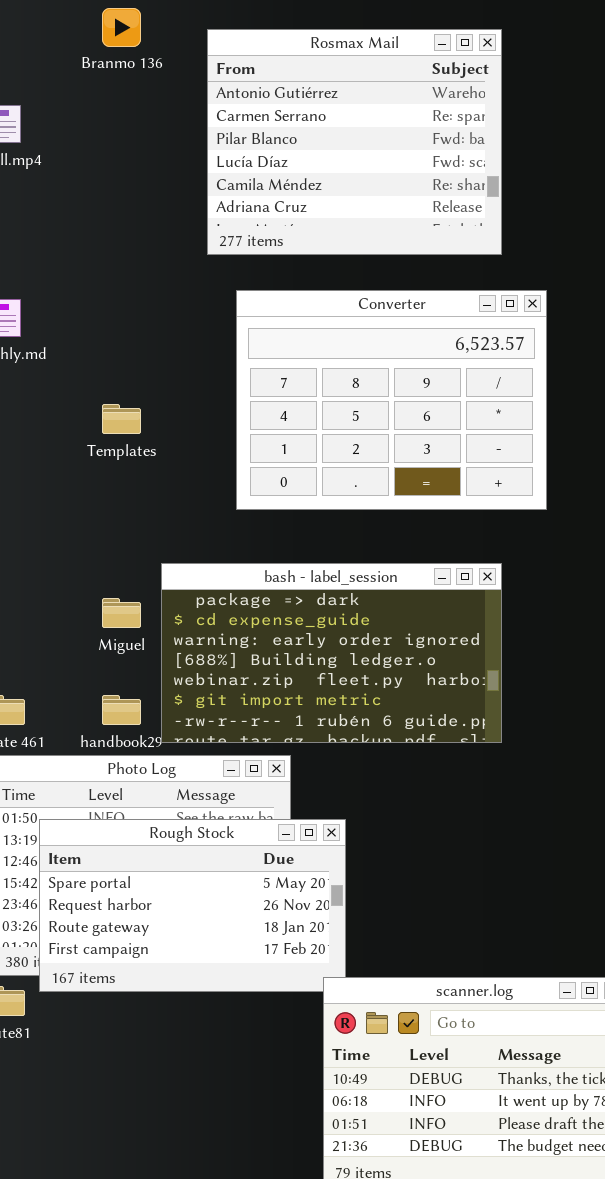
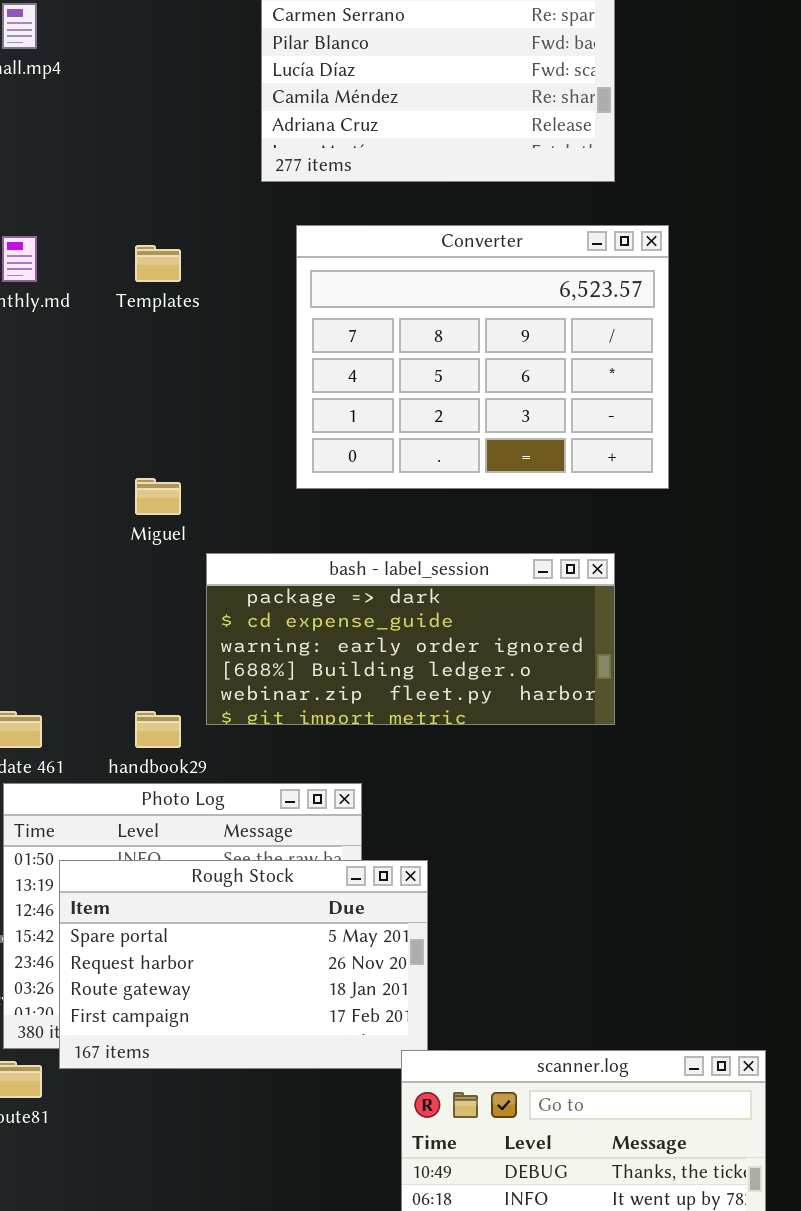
Templates: [102,404,141,434] -> [135,245,181,282], moved
bash - label_session: [161,563,502,743] -> [206,553,615,725], resized
Miguel: [102,598,141,628] -> [135,478,181,515], moved

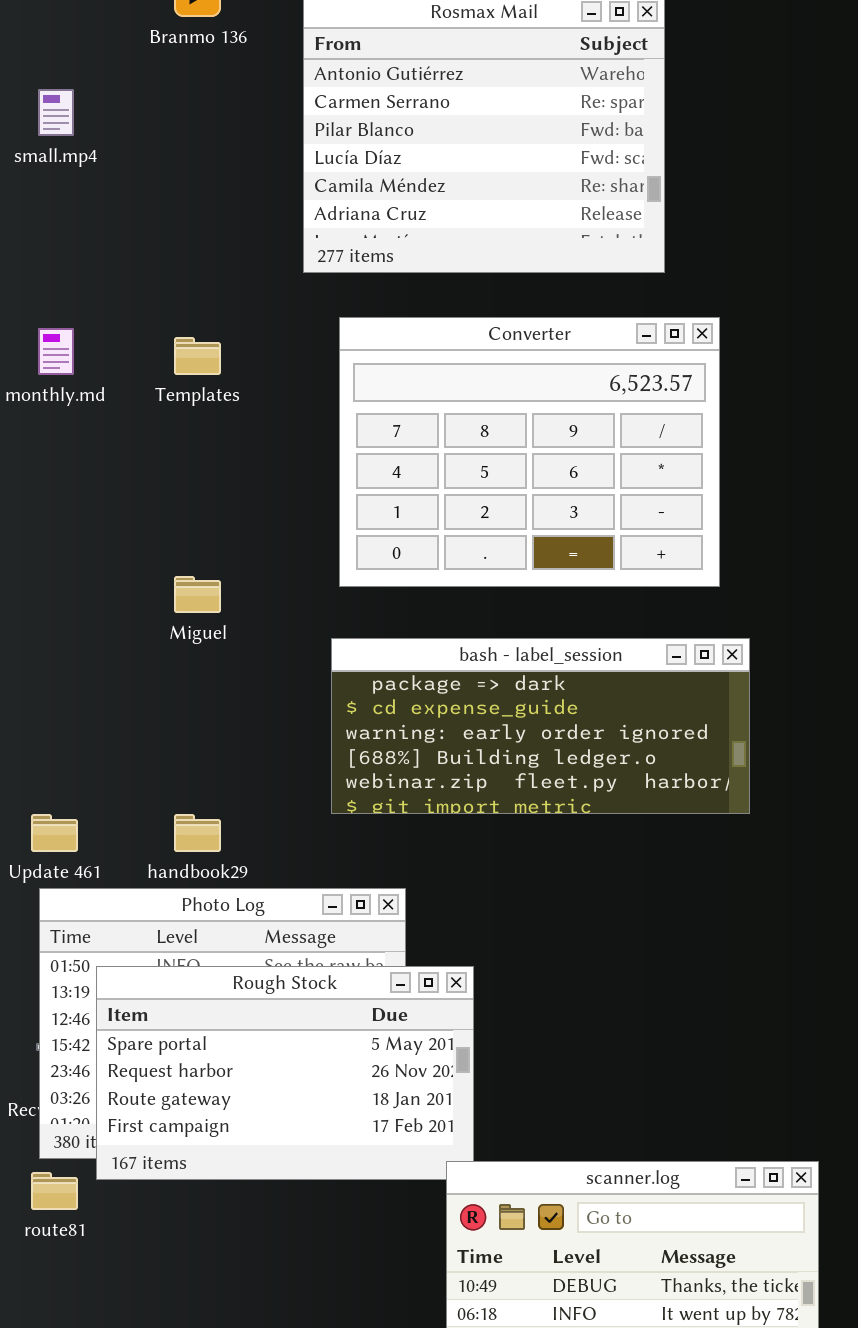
bash - label_session: [206,553,615,725] -> [331,638,750,814], moved

